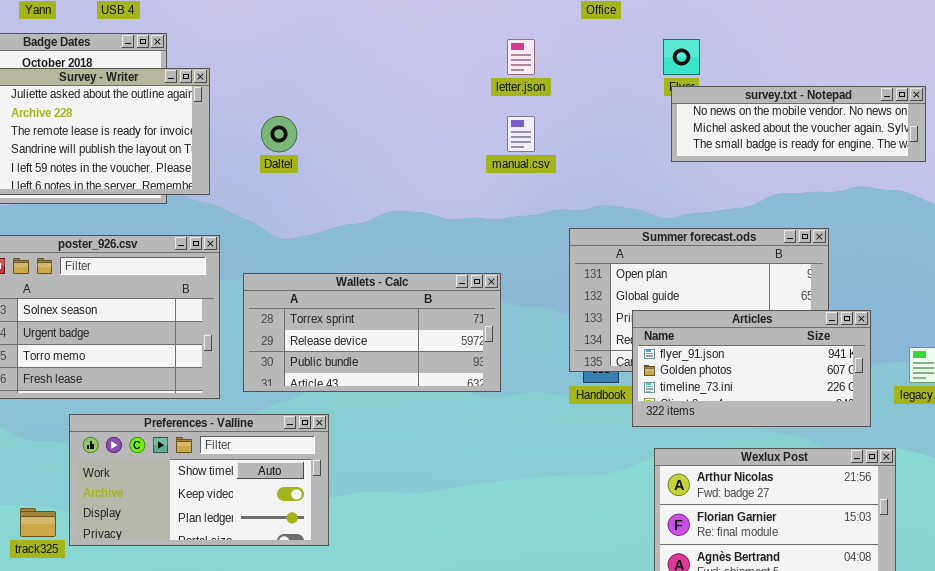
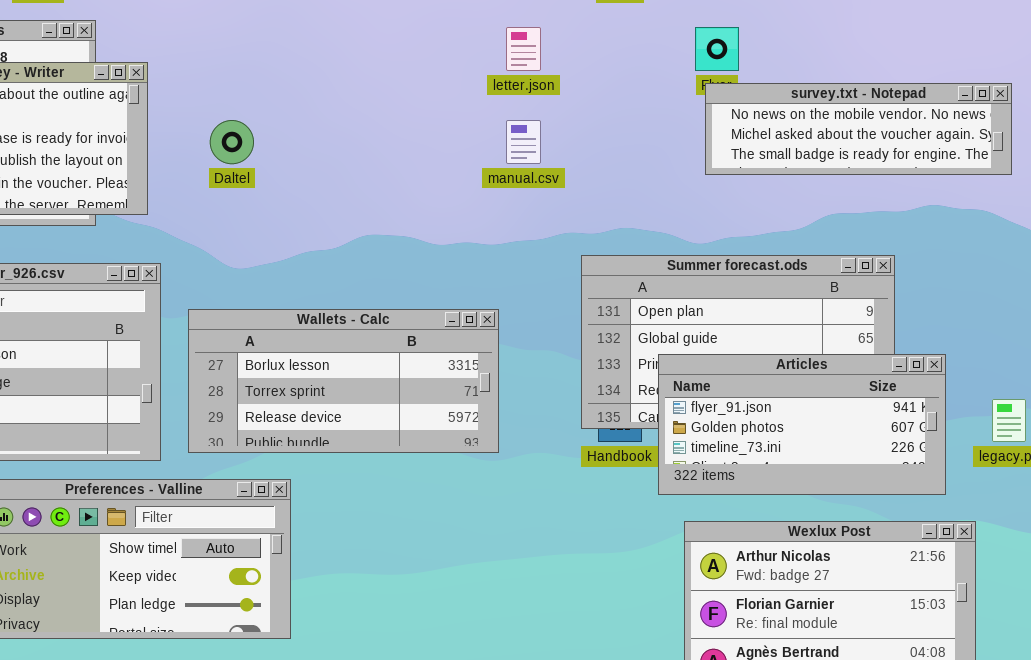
Wallets - Calc: [243,273,501,392] -> [188,309,499,453], scrolled up 1 row

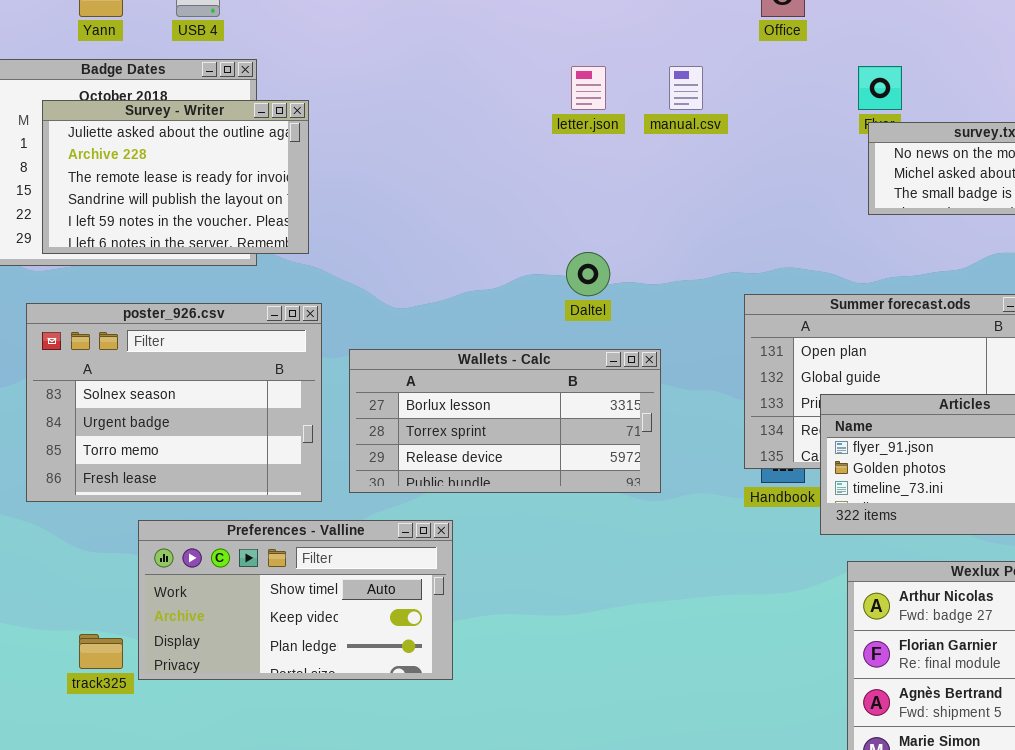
letter.json: [506,27,541,71] -> [571,66,606,110], moved
Daltel: [210,120,254,164] -> [566,252,610,296], moved
manual.csv: [506,120,541,164] -> [669,66,703,110], moved

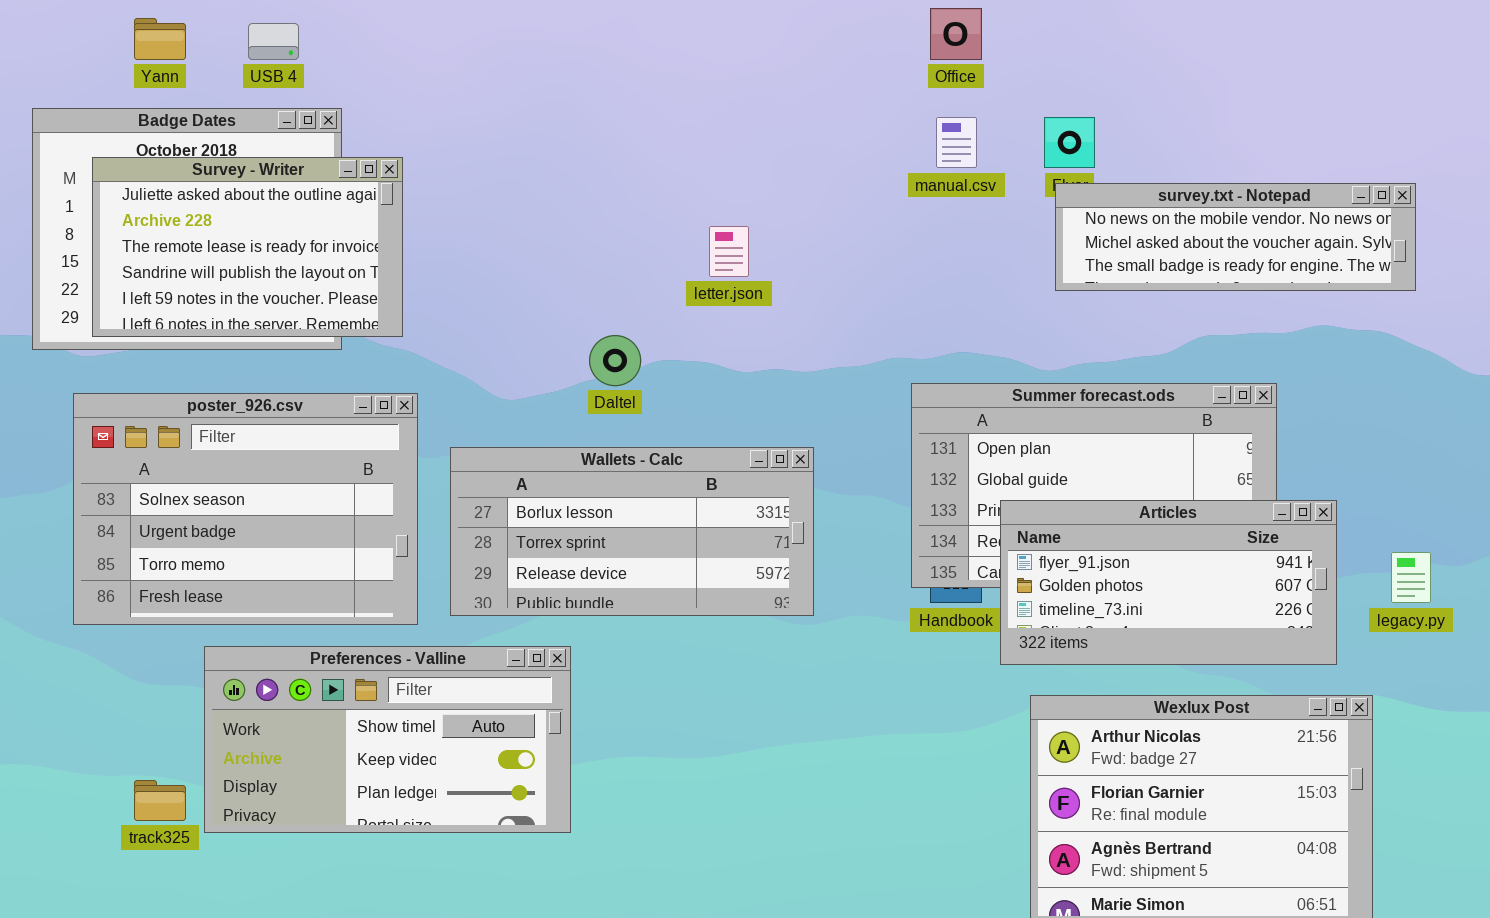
letter.json: [571,66,606,110] -> [709,226,749,277], moved
manual.csv: [669,66,703,110] -> [936,117,977,168], moved
Daltel: [566,252,610,296] -> [589,335,641,386], moved

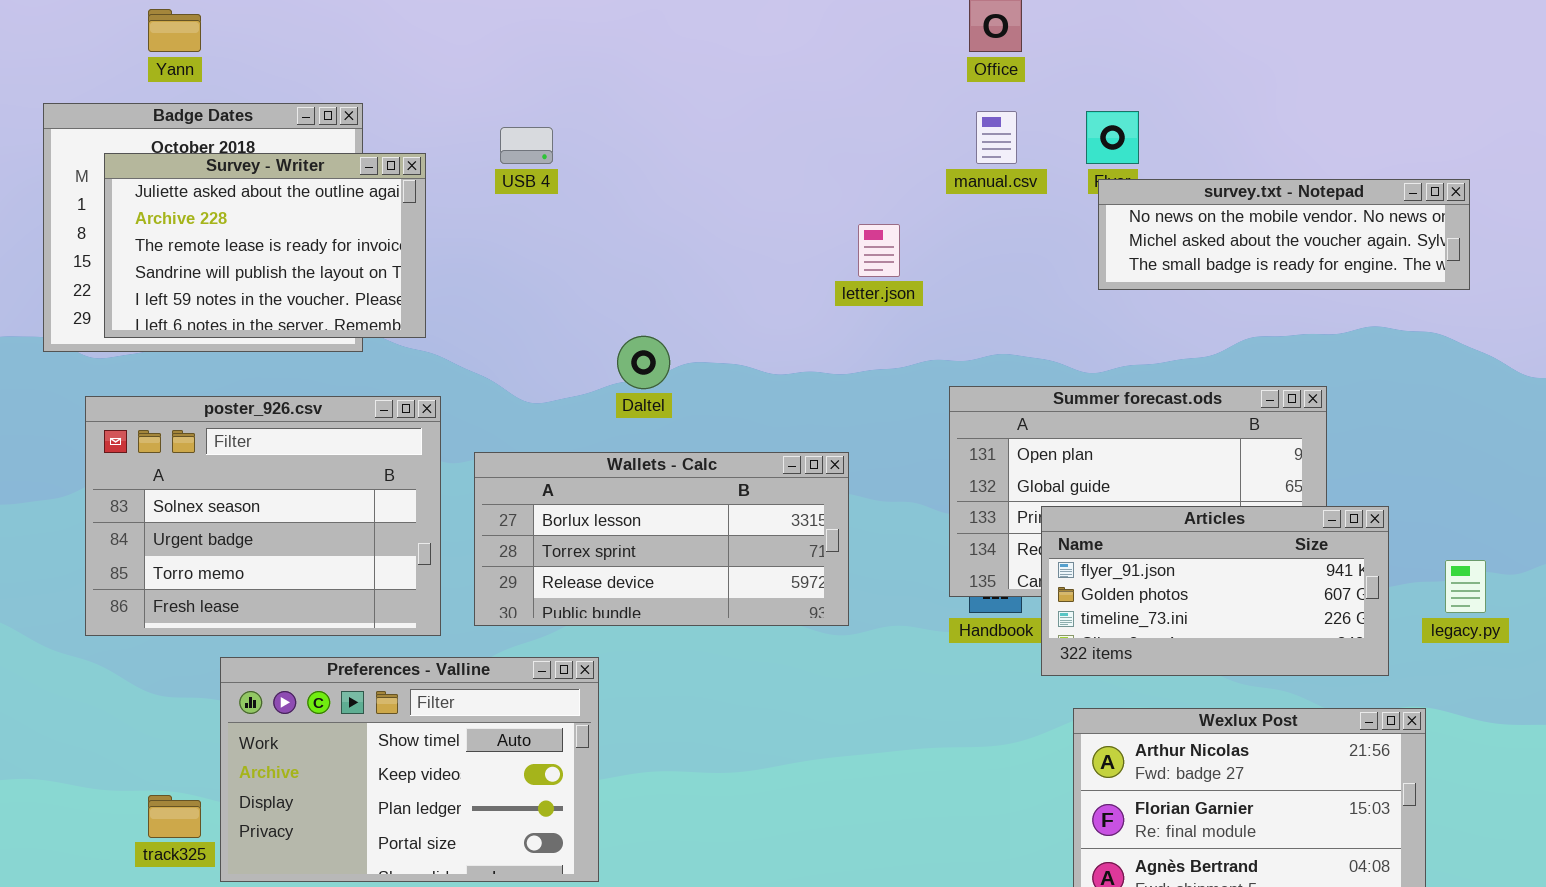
USB 4: [248,23,299,60] -> [500,127,553,164], moved
letter.json: [709,226,749,277] -> [858,224,900,277], moved
Preferences - Valline: [204,646,571,833] -> [220,657,599,882], resized

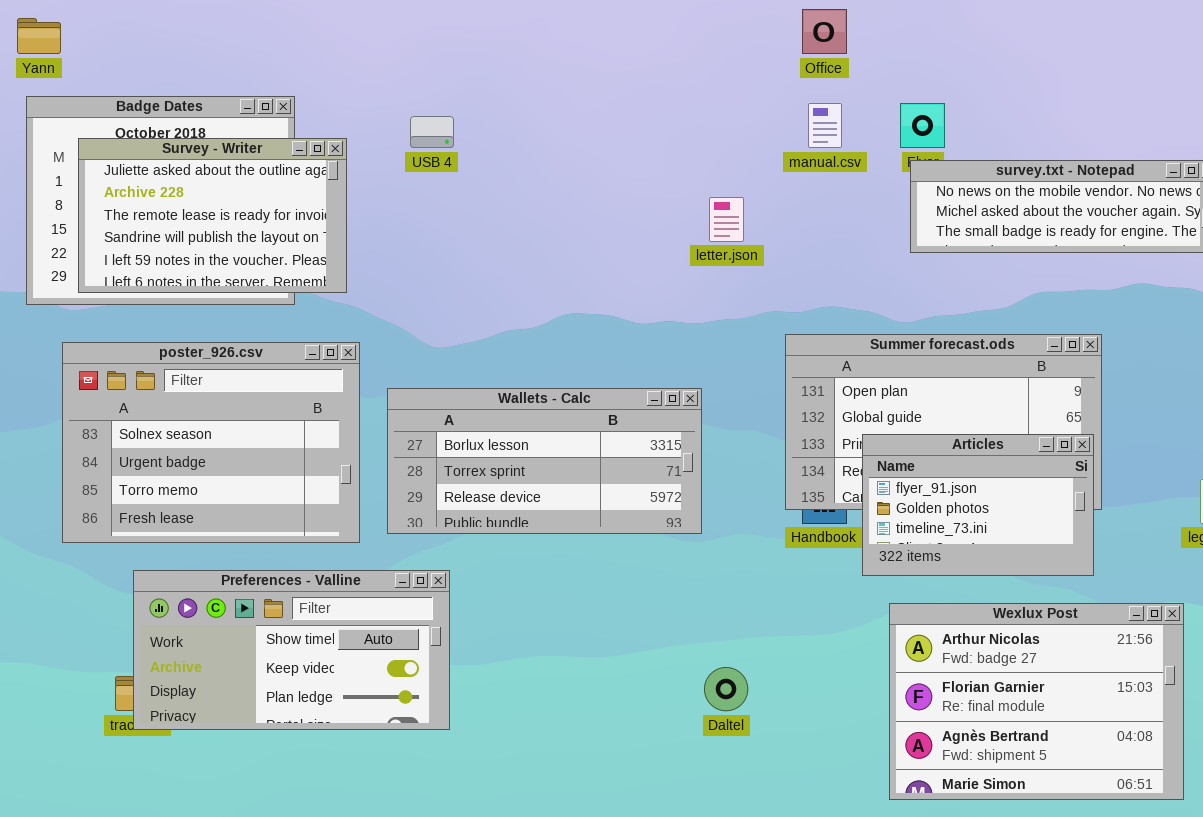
Yann: [148,9,201,52] -> [17,18,61,54], moved
Daltel: [617,336,670,389] -> [704,667,748,711], moved
Articles: [1041,506,1389,676] -> [862,434,1094,576], resized
Preferences - Valline: [220,657,599,882] -> [133,570,450,730], moved, resized

